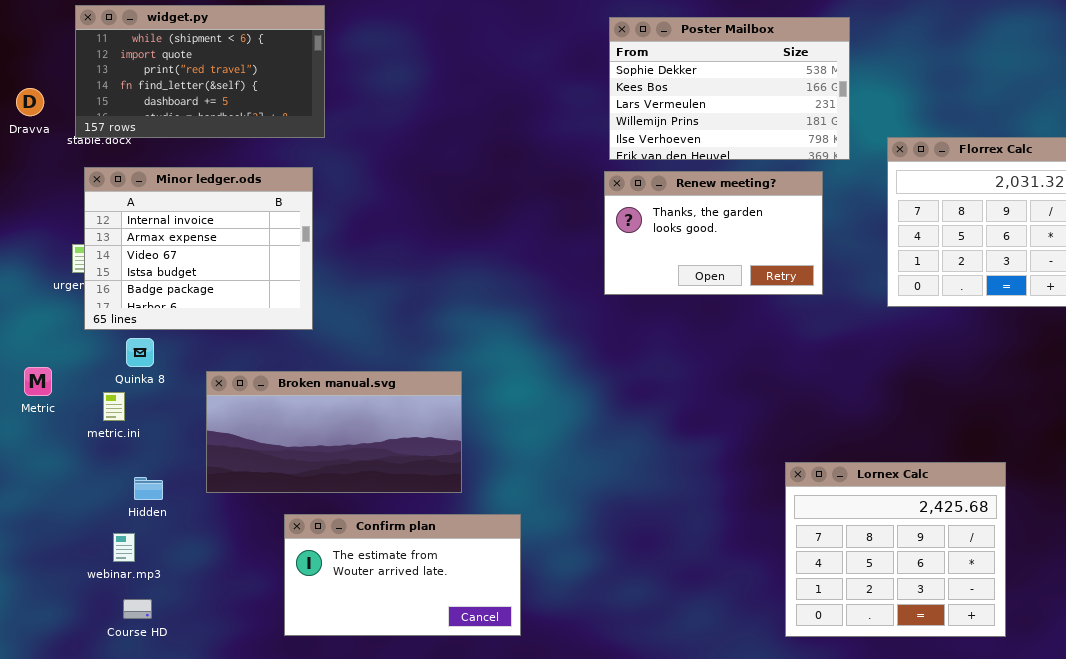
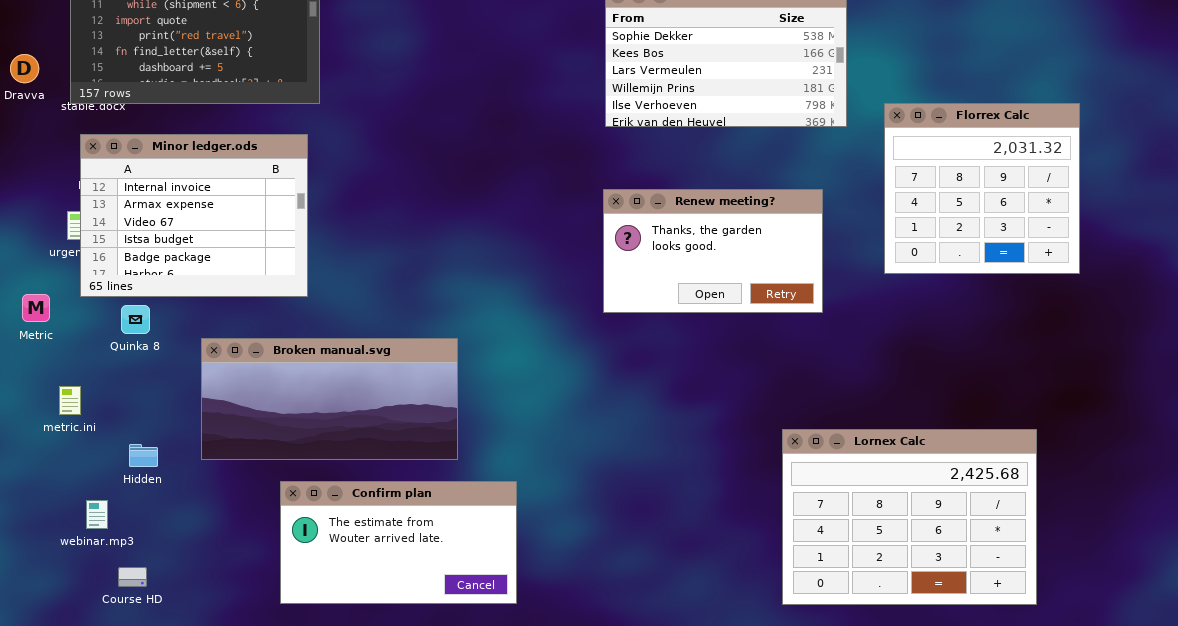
Renew meeting?: [604,171,823,295] -> [603,189,823,313], moved
Metric: [24,367,52,396] -> [22,294,50,322], moved
metric.ini: [103,392,125,421] -> [59,386,81,415], moved
Lornex Calc: [785,462,1006,637] -> [782,429,1037,605], resized
webinar.mp3: [113,533,135,562] -> [86,500,108,529], moved

